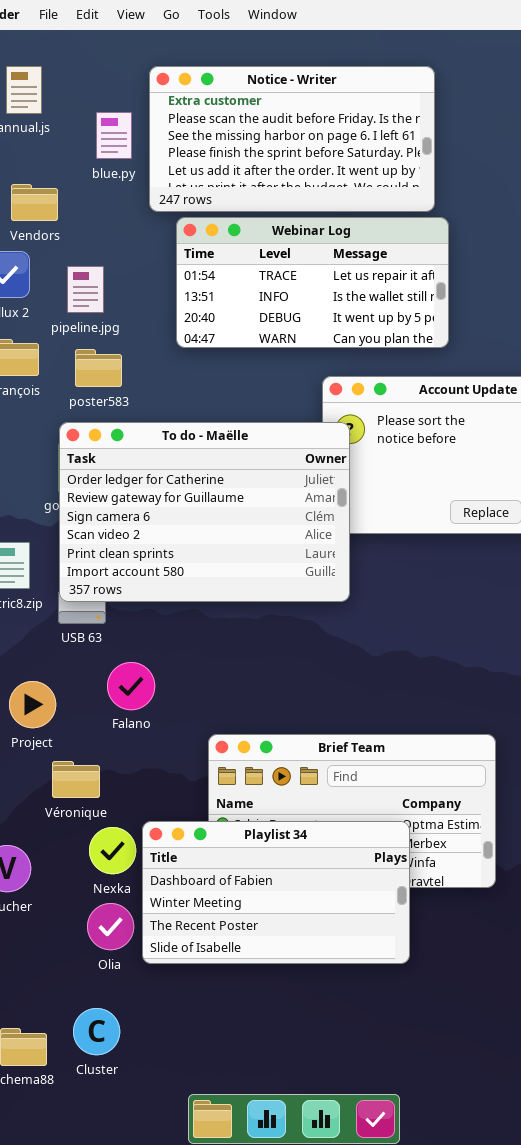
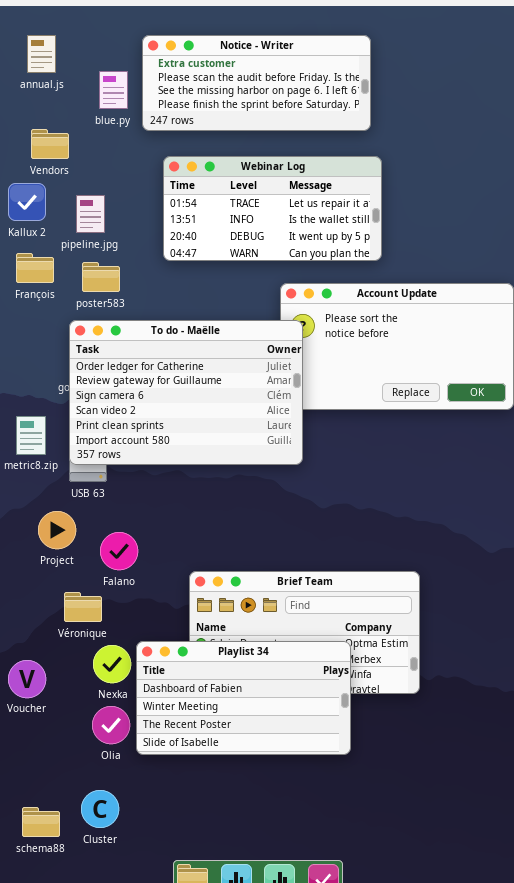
Notice - Writer: [149,66,435,212] -> [142,35,371,131], resized
Falano: [107,662,155,710] -> [100,532,138,570], moved
Project: [9,681,56,728] -> [38,511,76,549], moved

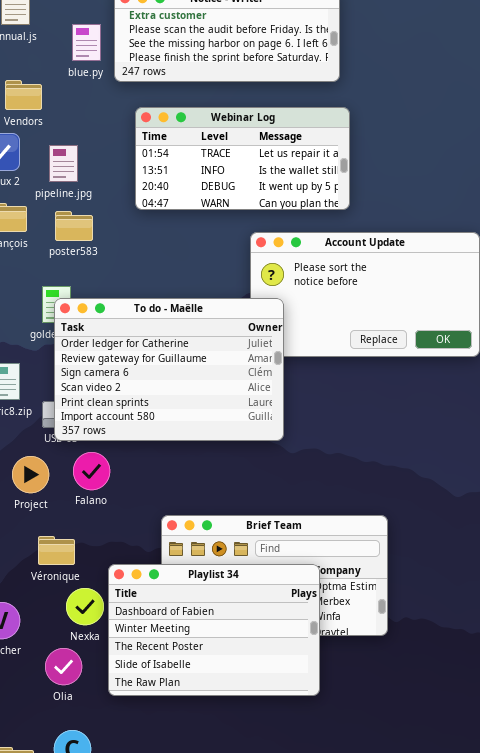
To do - Maëlle: [69,320,303,465] -> [54,298,284,441], moved
Falano: [100,532,138,570] -> [73,452,110,490], moved
Playlist 34: [136,641,351,755] -> [108,564,320,696], resized
Olia: [92,706,130,744] -> [45,648,82,685], moved

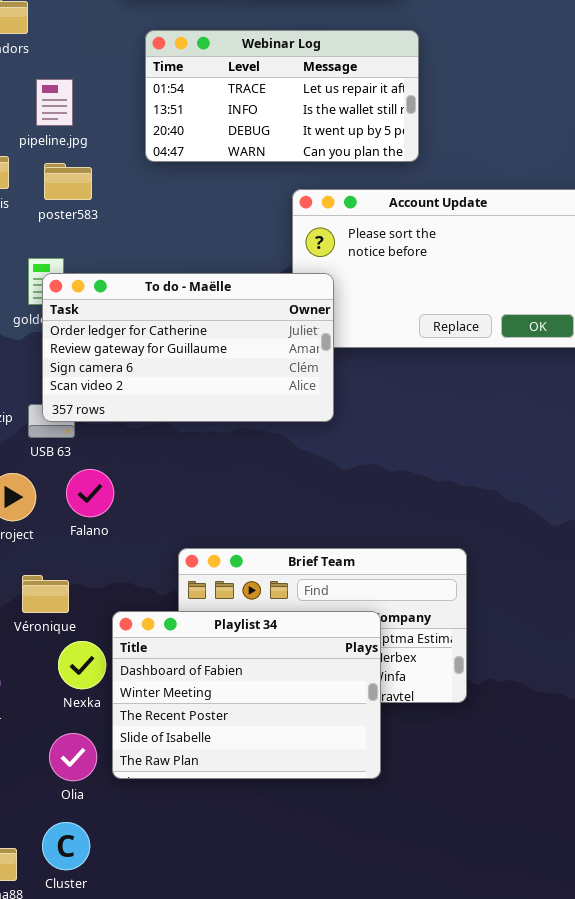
To do - Maëlle: [54,298,284,441] -> [42,273,334,422], resized
Olia: [45,648,82,685] -> [49,733,97,781], moved

